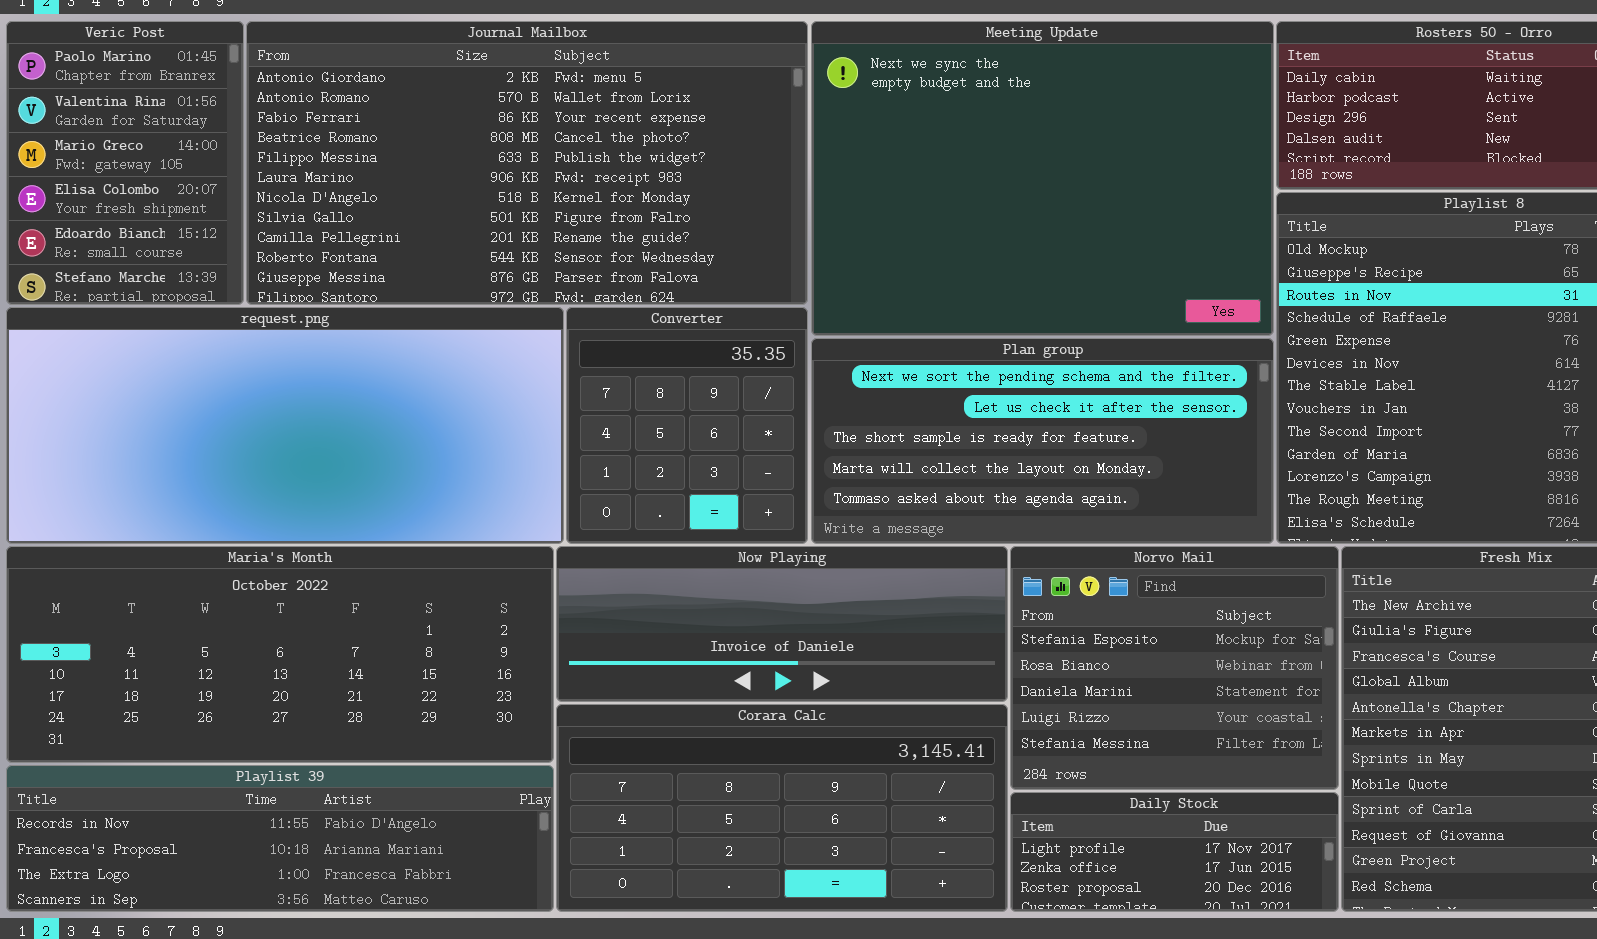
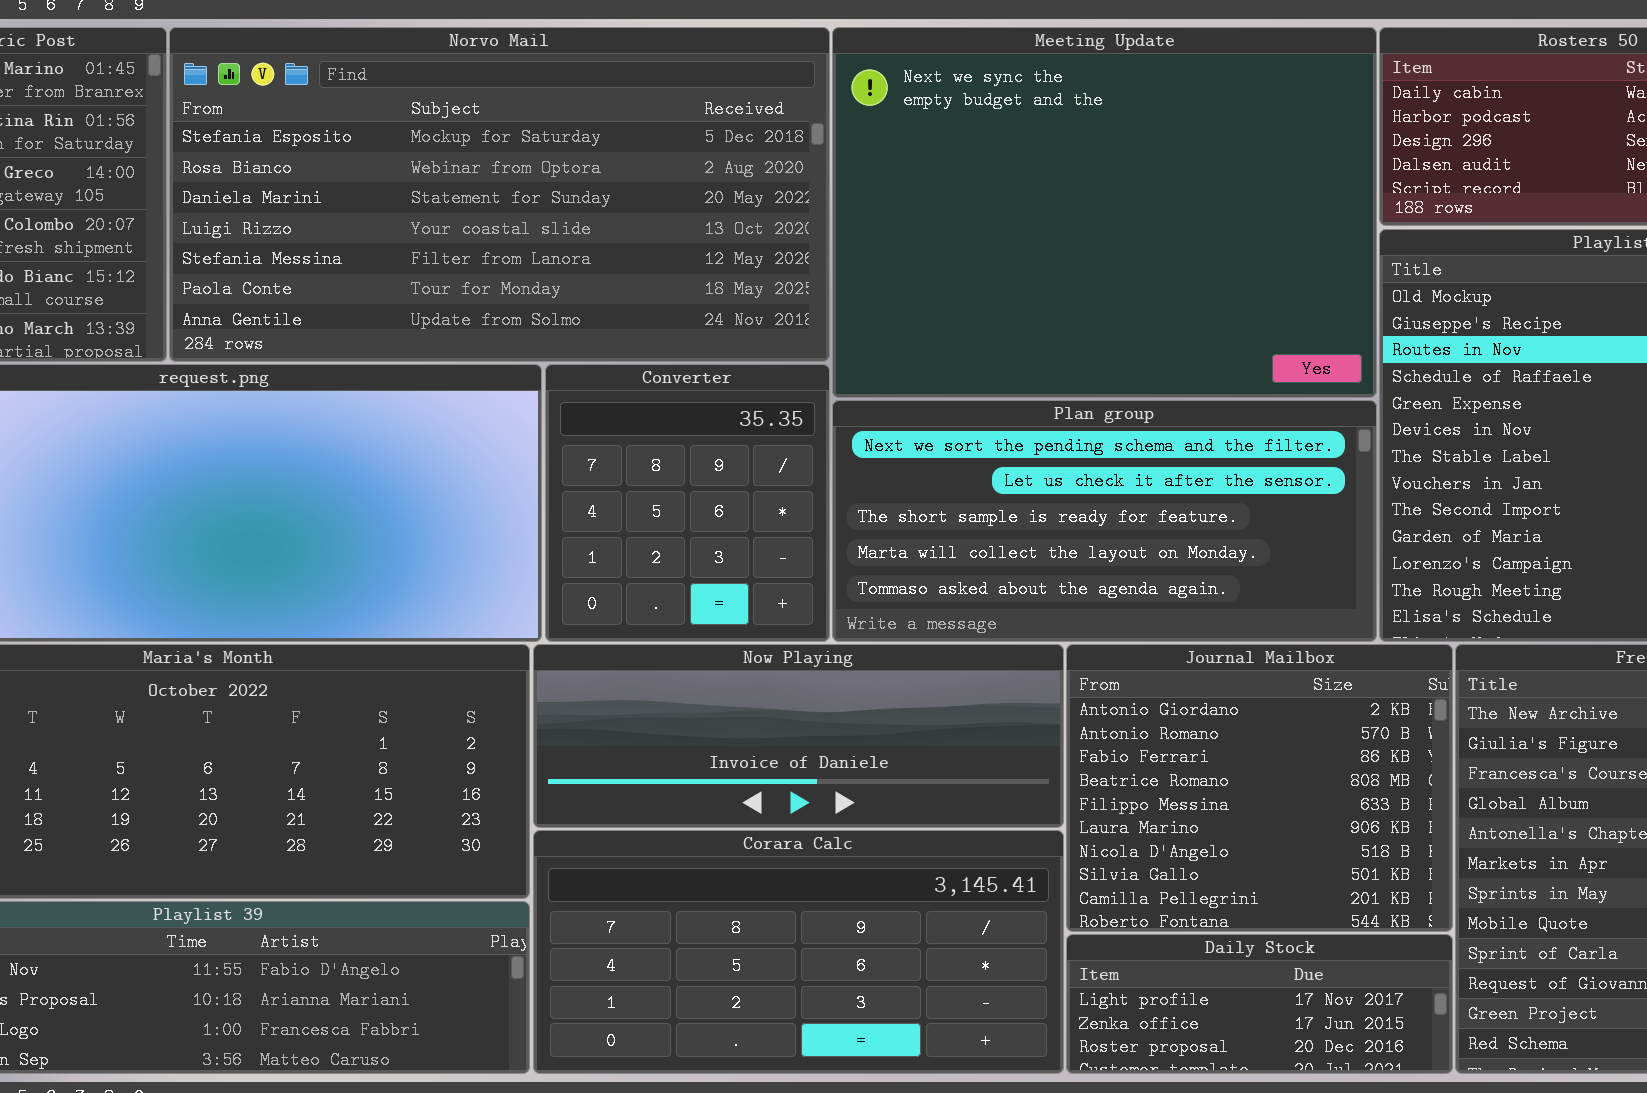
Journal Mailbox: [246,21,808,305] -> [1066,644,1453,932], moved, resized
Norvo Mail: [1010,546,1339,790] -> [169,27,830,362], moved, resized

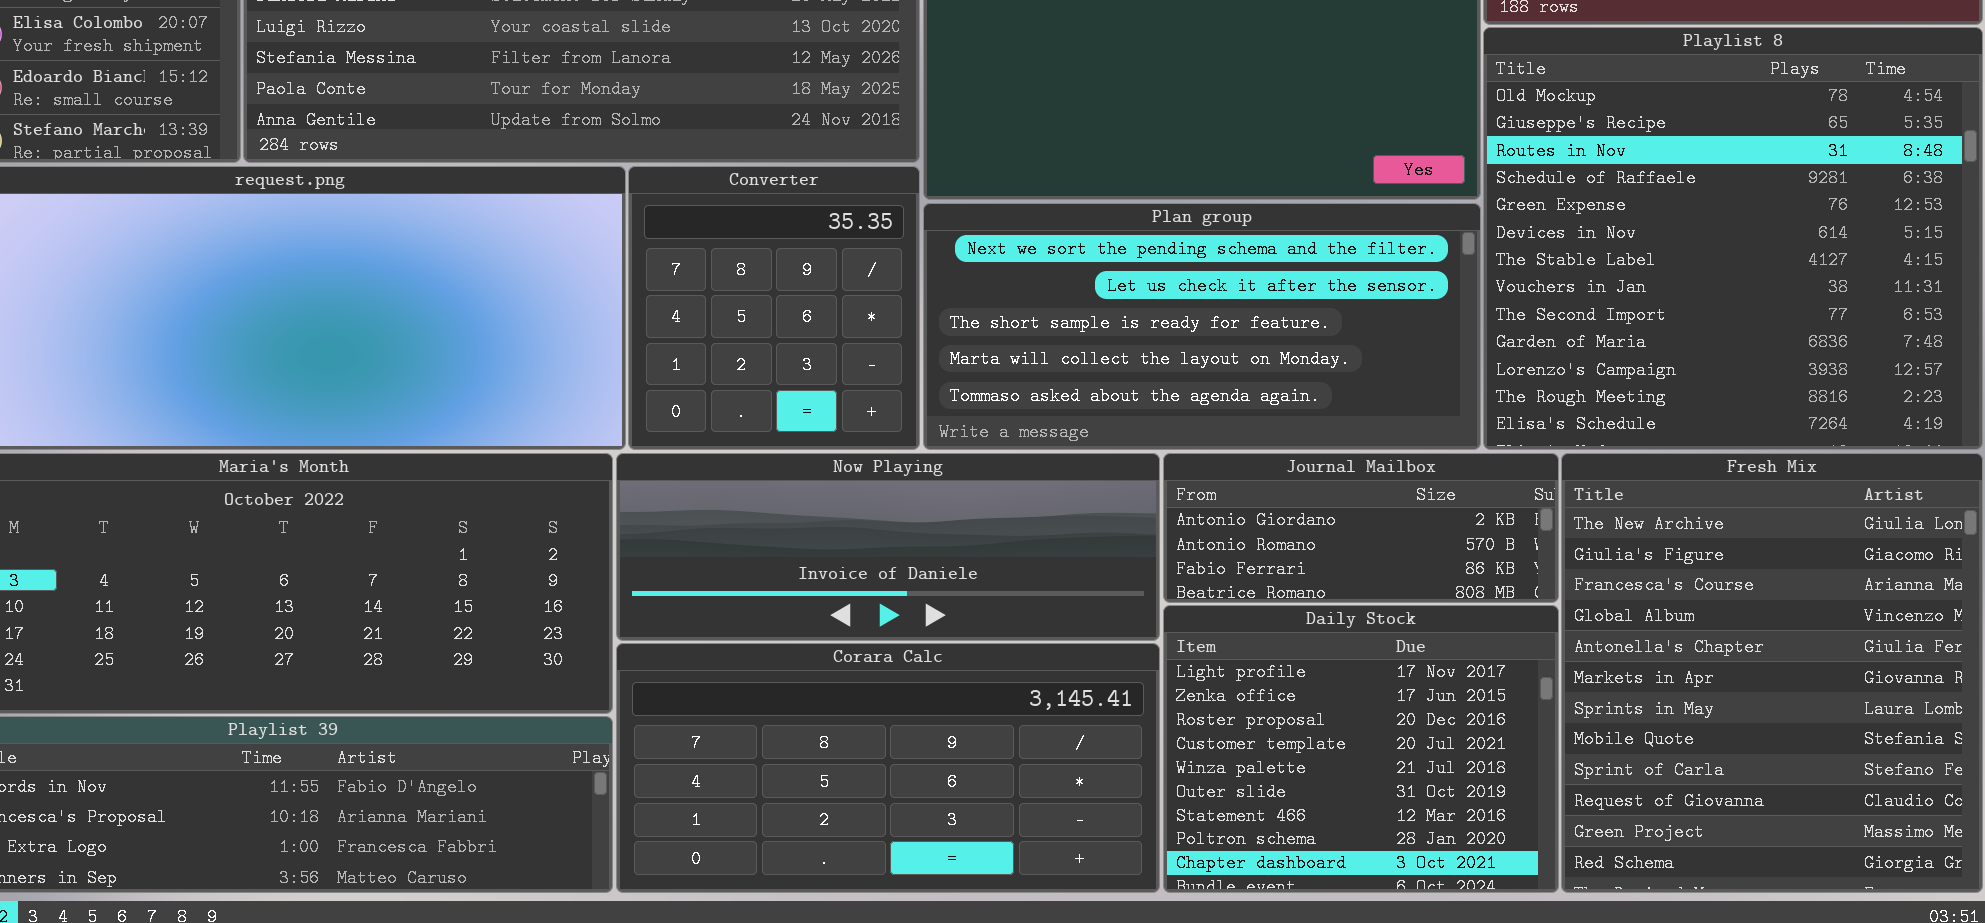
Journal Mailbox: [1066,644,1453,932] -> [1163,453,1559,603], resized
Daily Stock: [1066,934,1453,1074] -> [1163,605,1559,893], resized

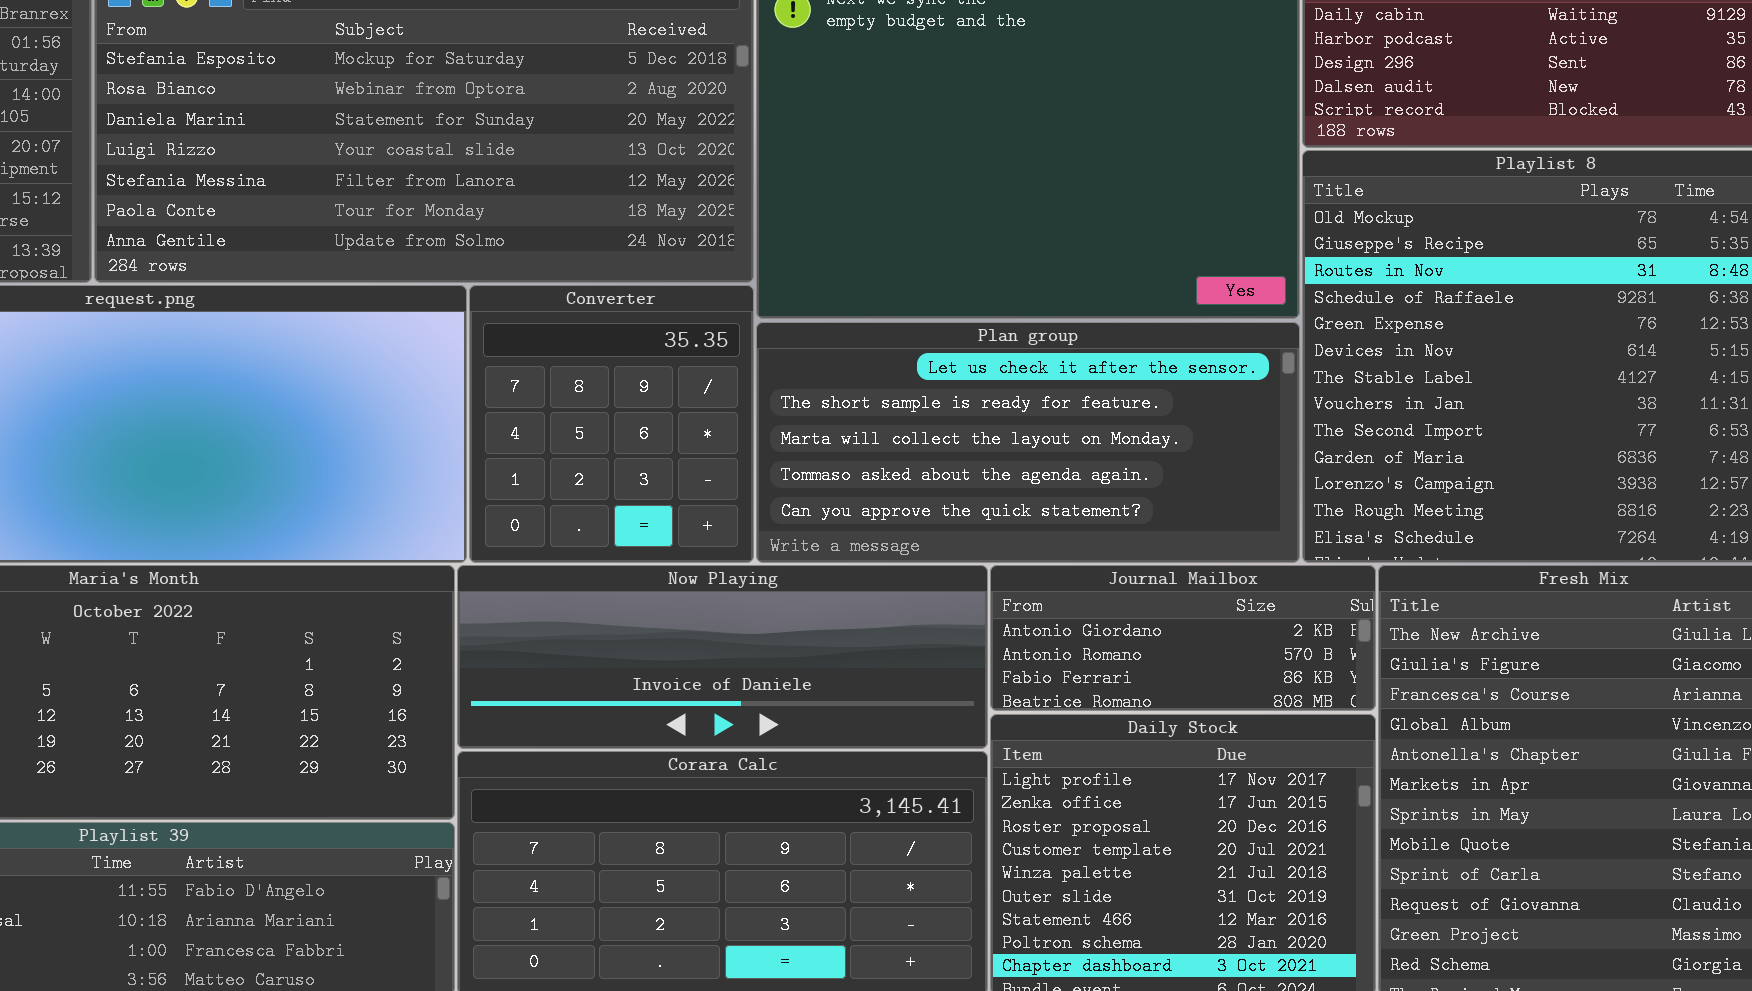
Plan group: [923,203,1481,450] -> [756,322,1300,563], scrolled down 1 row

